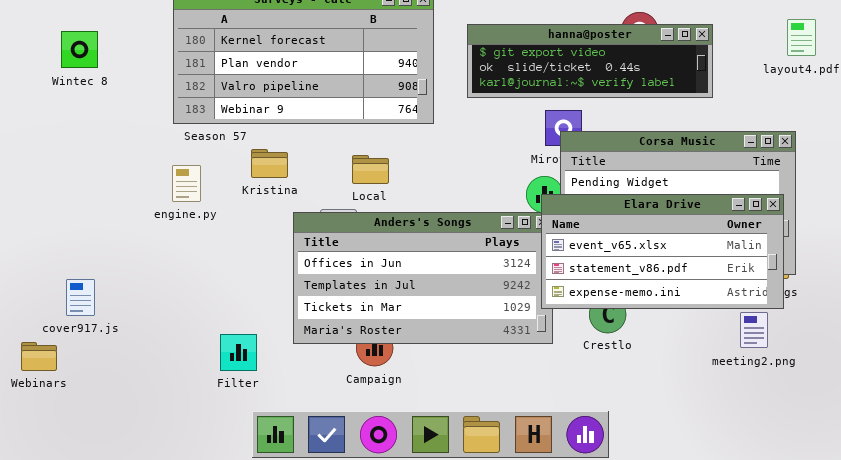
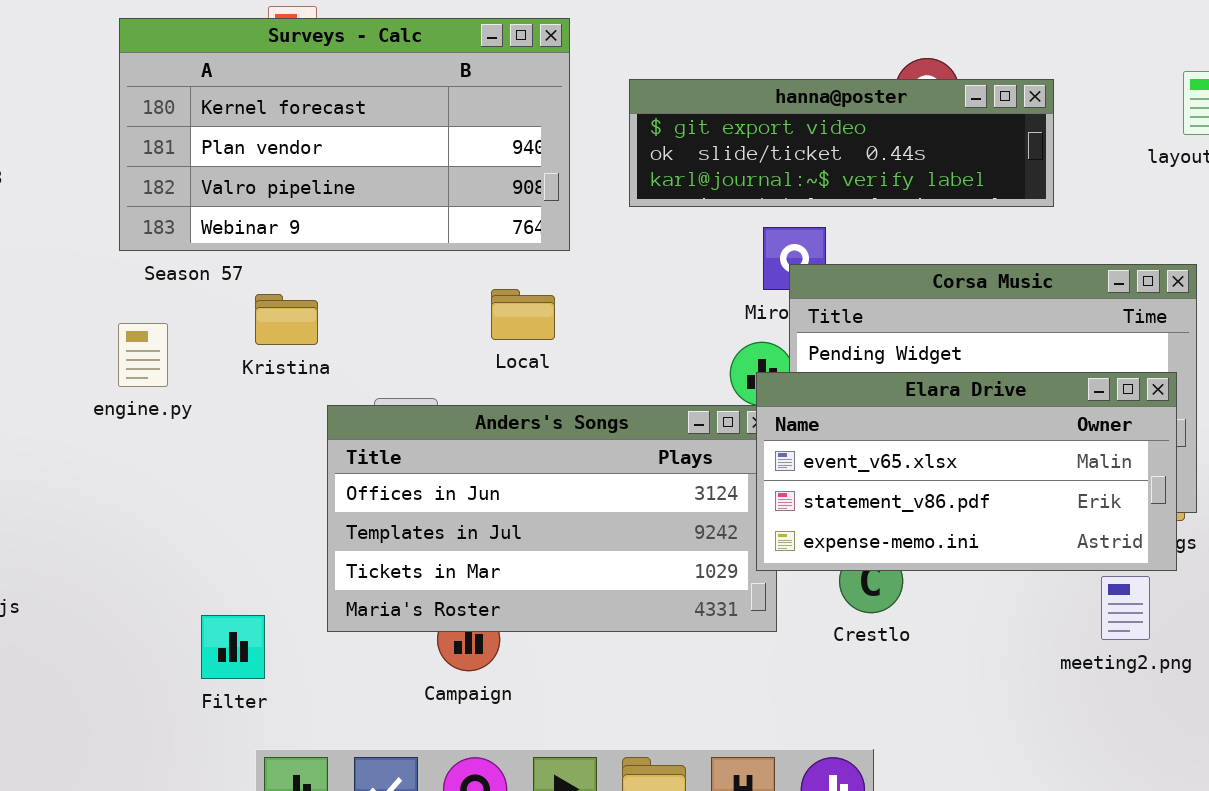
Local: [352,155,389,184] -> [491,289,555,340], moved

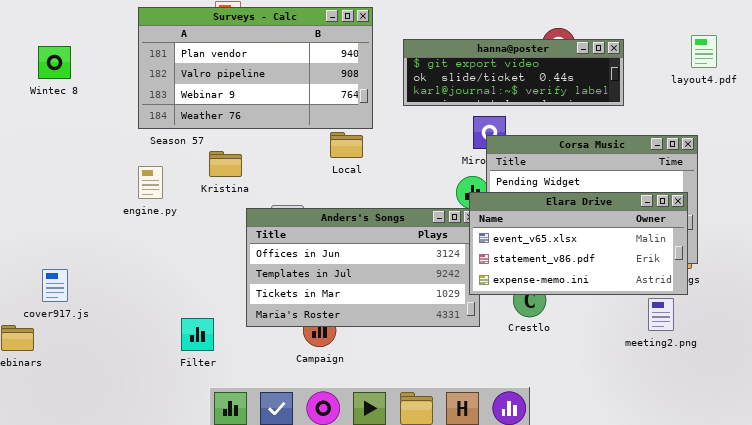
Surveys - Calc: [119,18,570,251] -> [138,7,373,129], scrolled down 1 row
Local: [491,289,555,340] -> [330,132,363,158], moved

